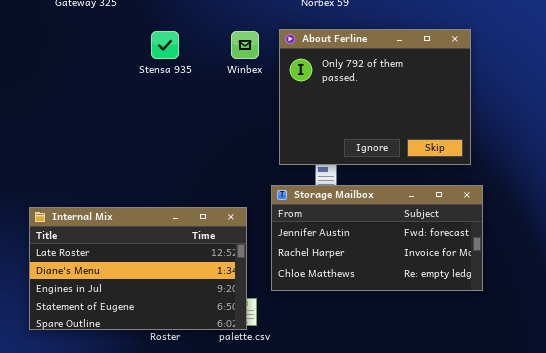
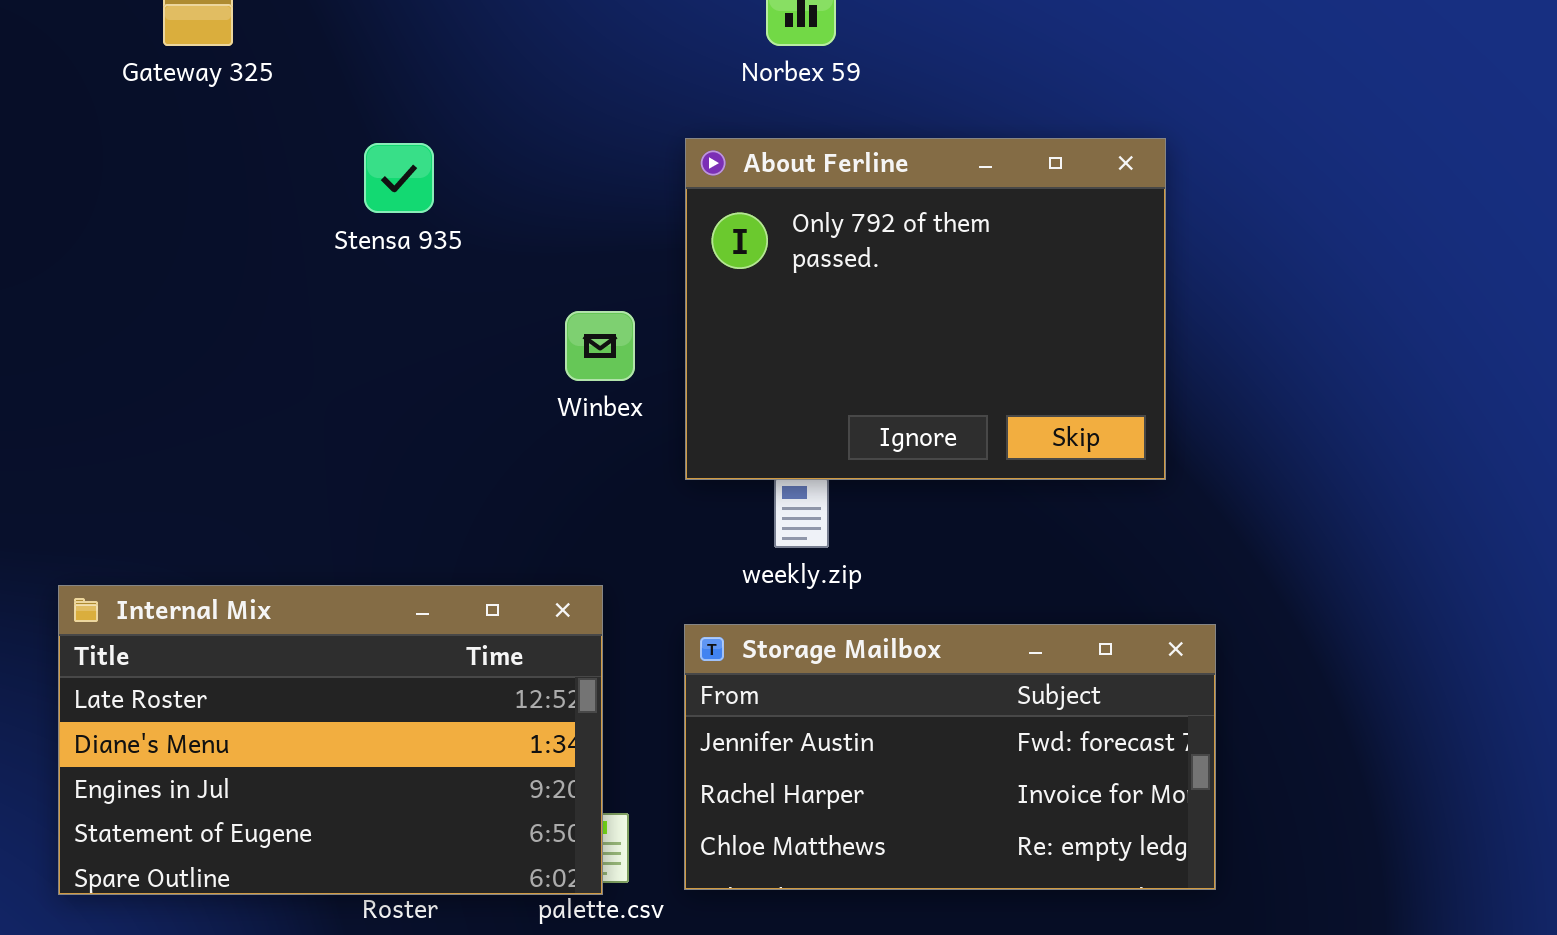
Winbex: [231,31,259,59] -> [565,311,635,381], moved
Storage Mailbox: [271,185,483,291] -> [684,624,1216,890], moved

